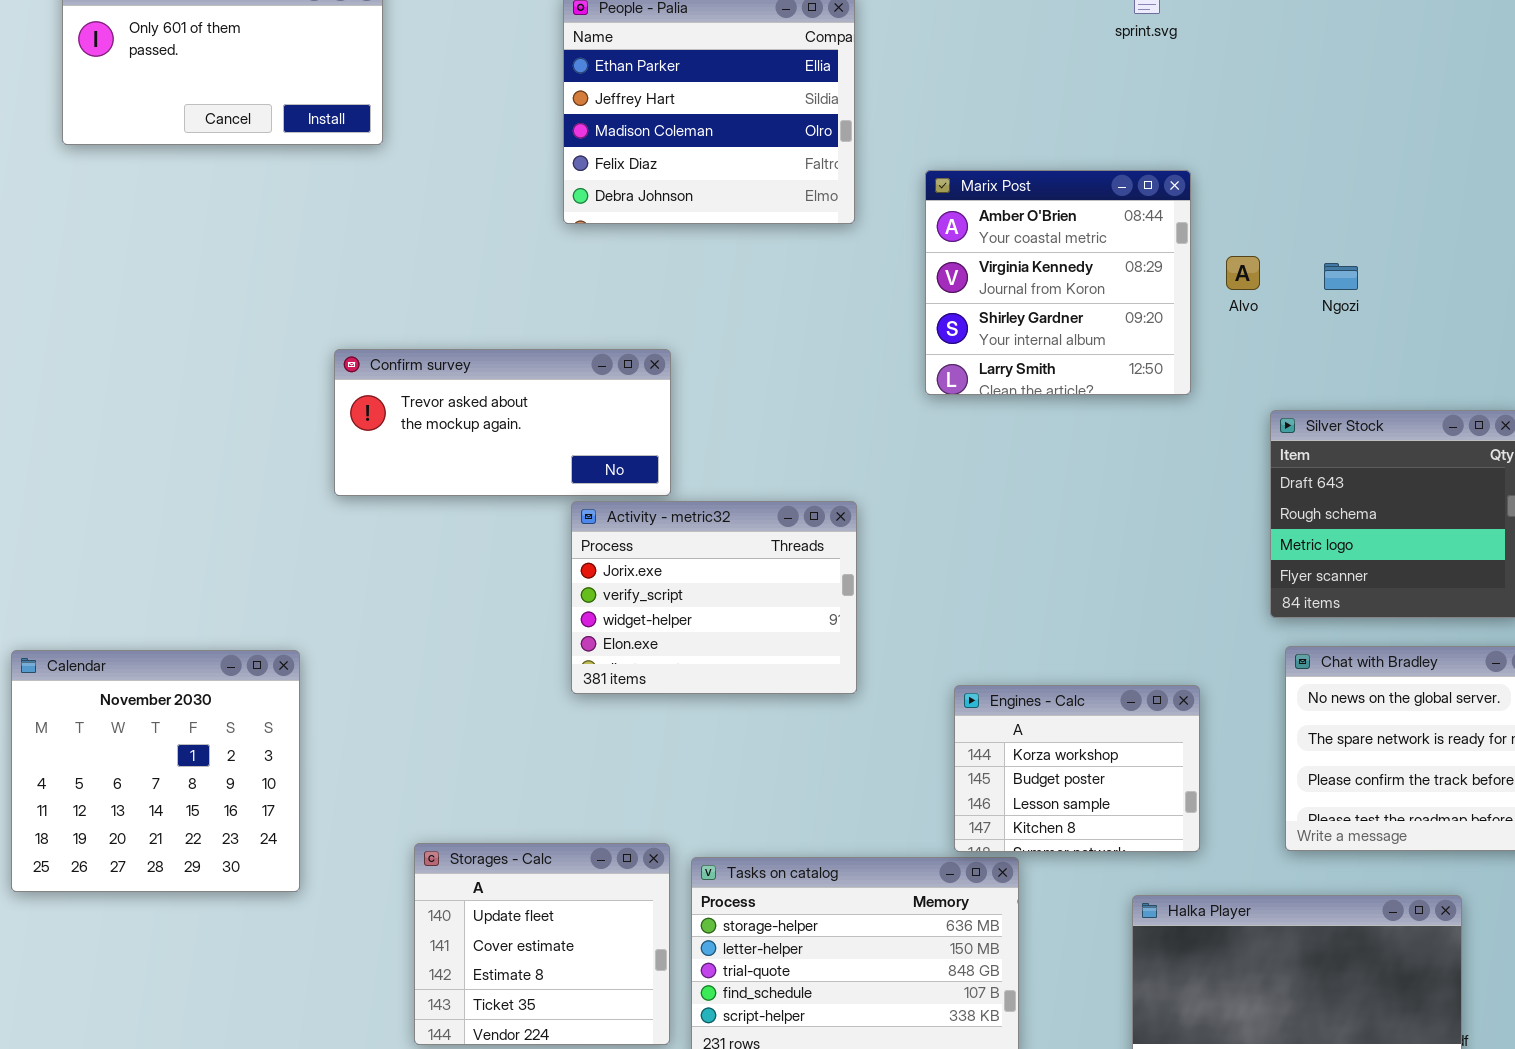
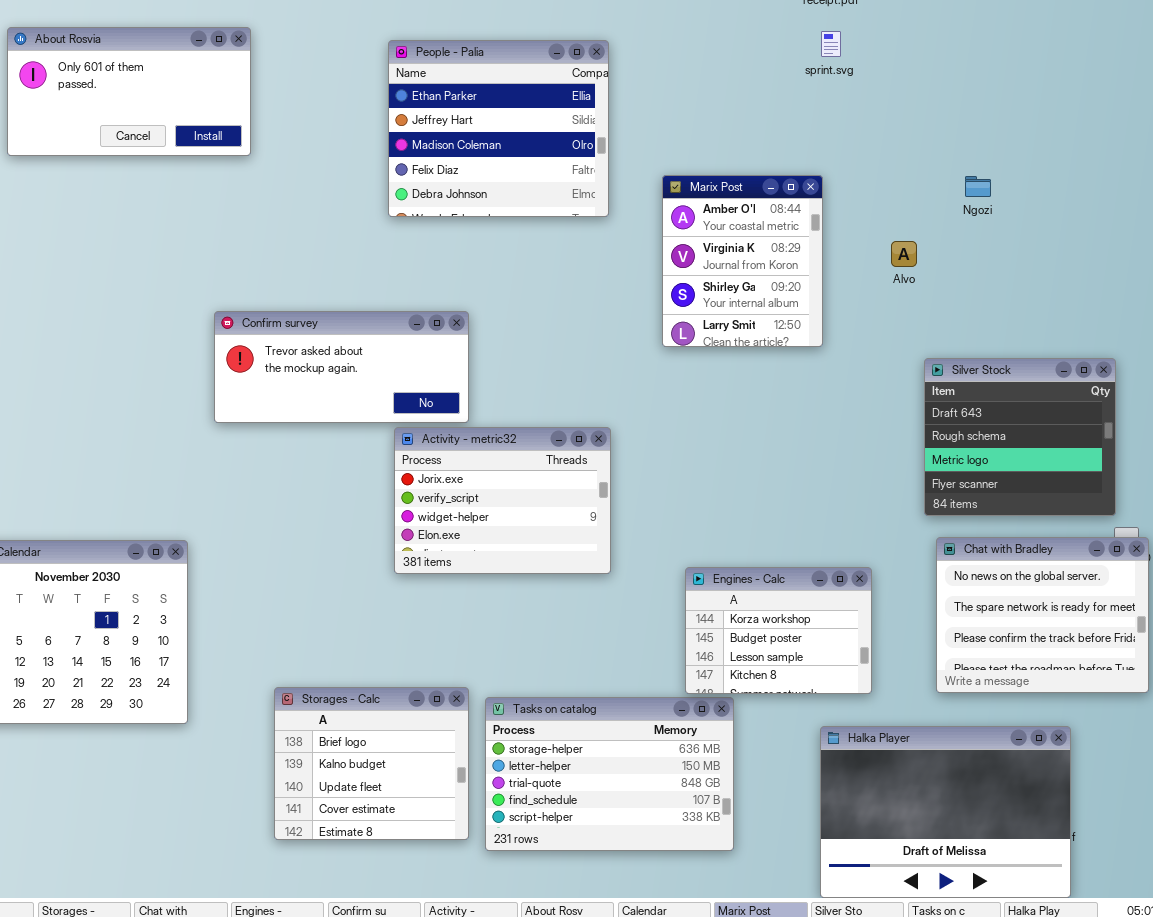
Marix Post: [925,170,1191,395] -> [662,175,823,347], resized
Ngozi: [1324,263,1358,290] -> [965,176,991,197], moved
Storages - Calc: [414,843,670,1045] -> [274,687,469,840], scrolled up 2 rows

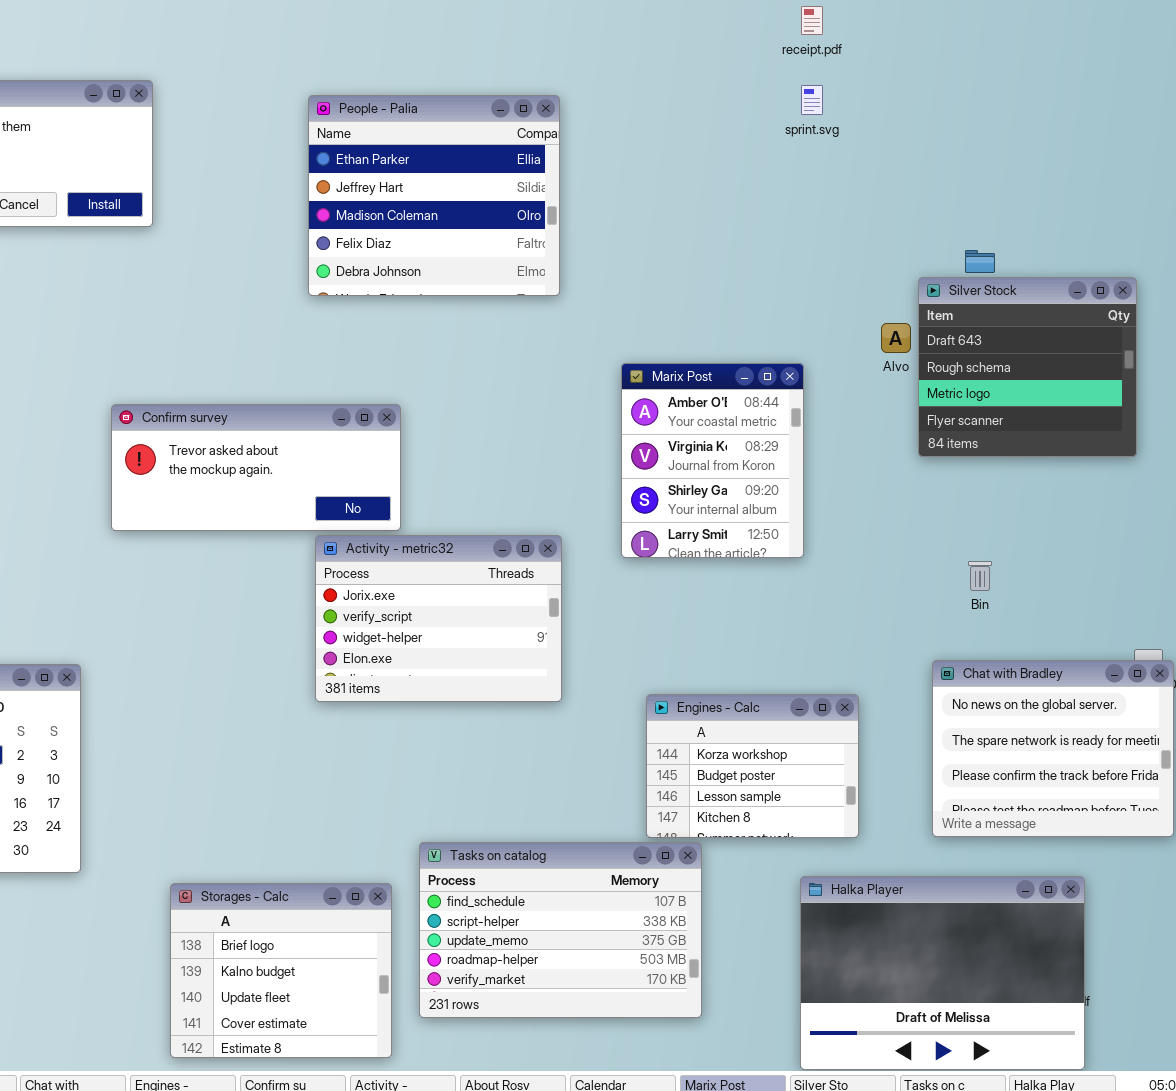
Marix Post: [662,175,823,347] -> [621,363,804,558], moved
Silver Stock: [924,358,1116,516] -> [918,277,1137,457], moved
Storages - Calc: [274,687,469,840] -> [170,883,392,1058], moved
Tasks on catalog: [485,697,734,851] -> [419,842,702,1018], scrolled down 3 rows

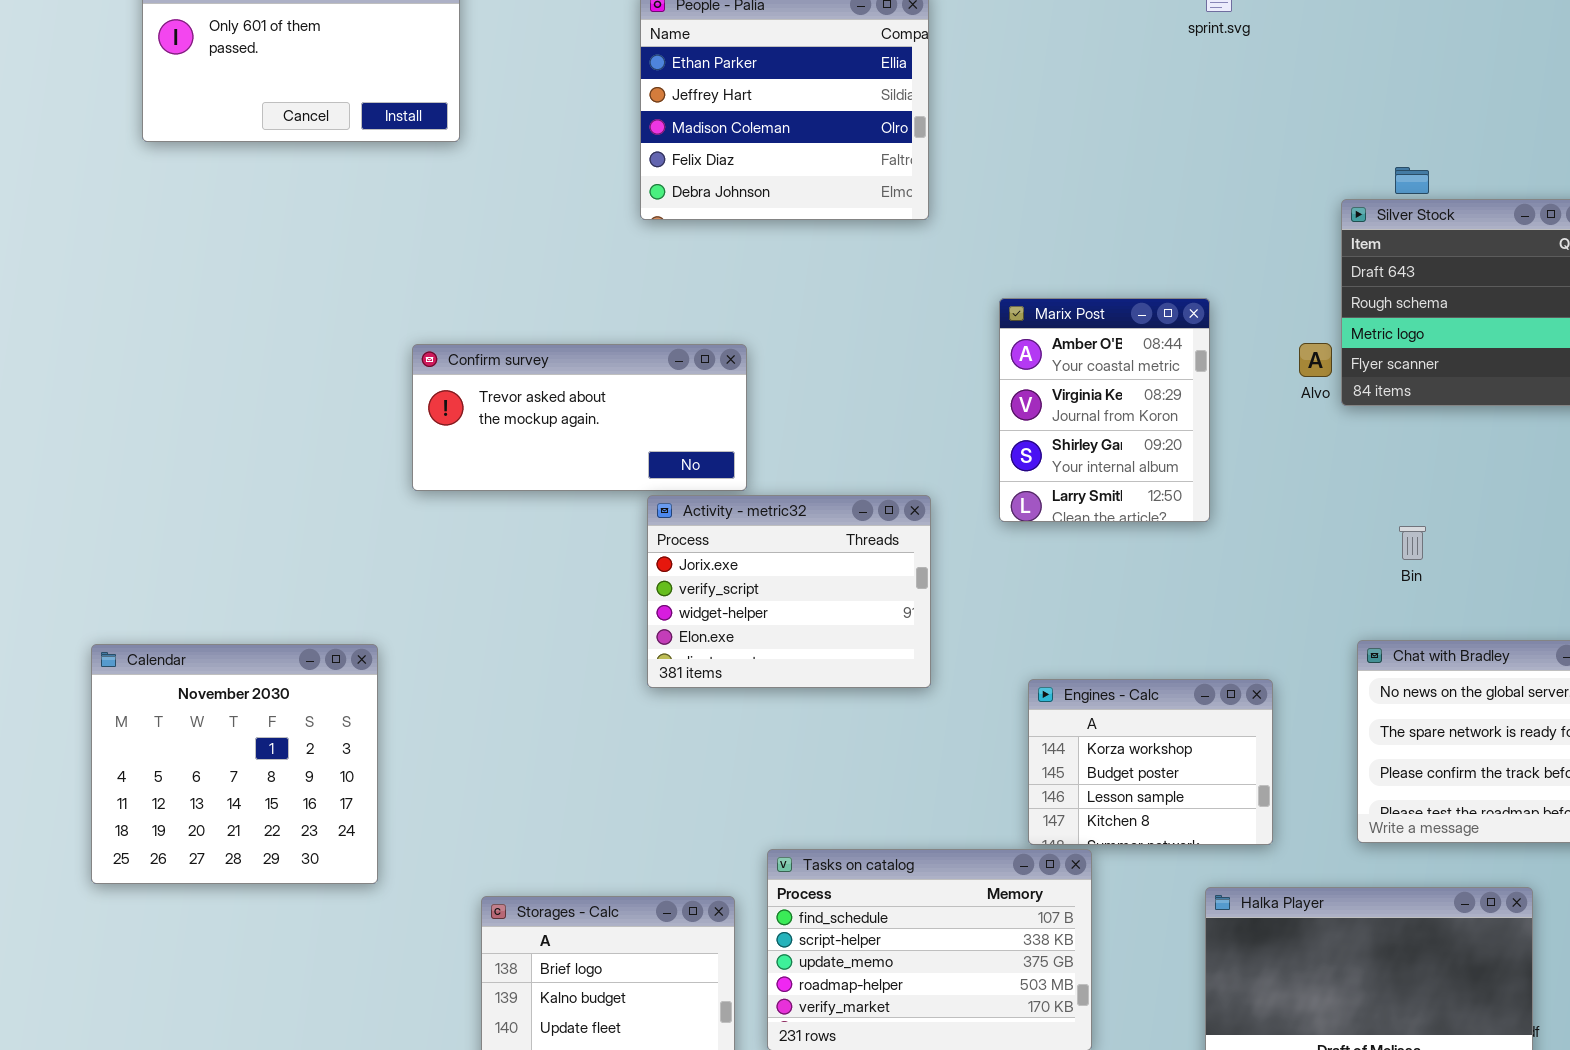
Alvo: [881,323,911,353] -> [1299,343,1332,377], moved

